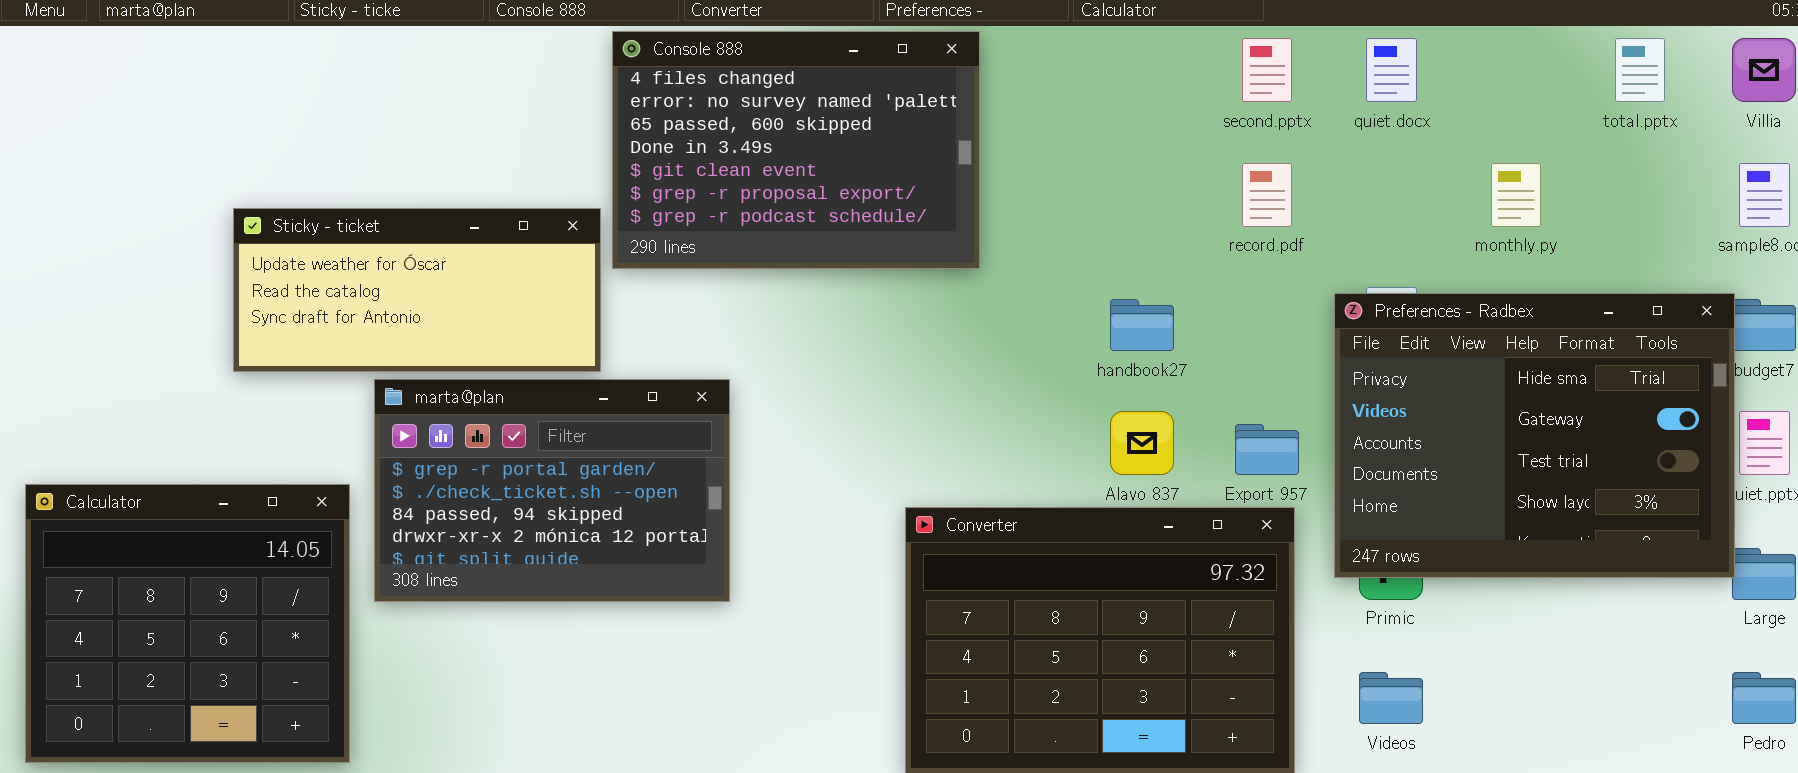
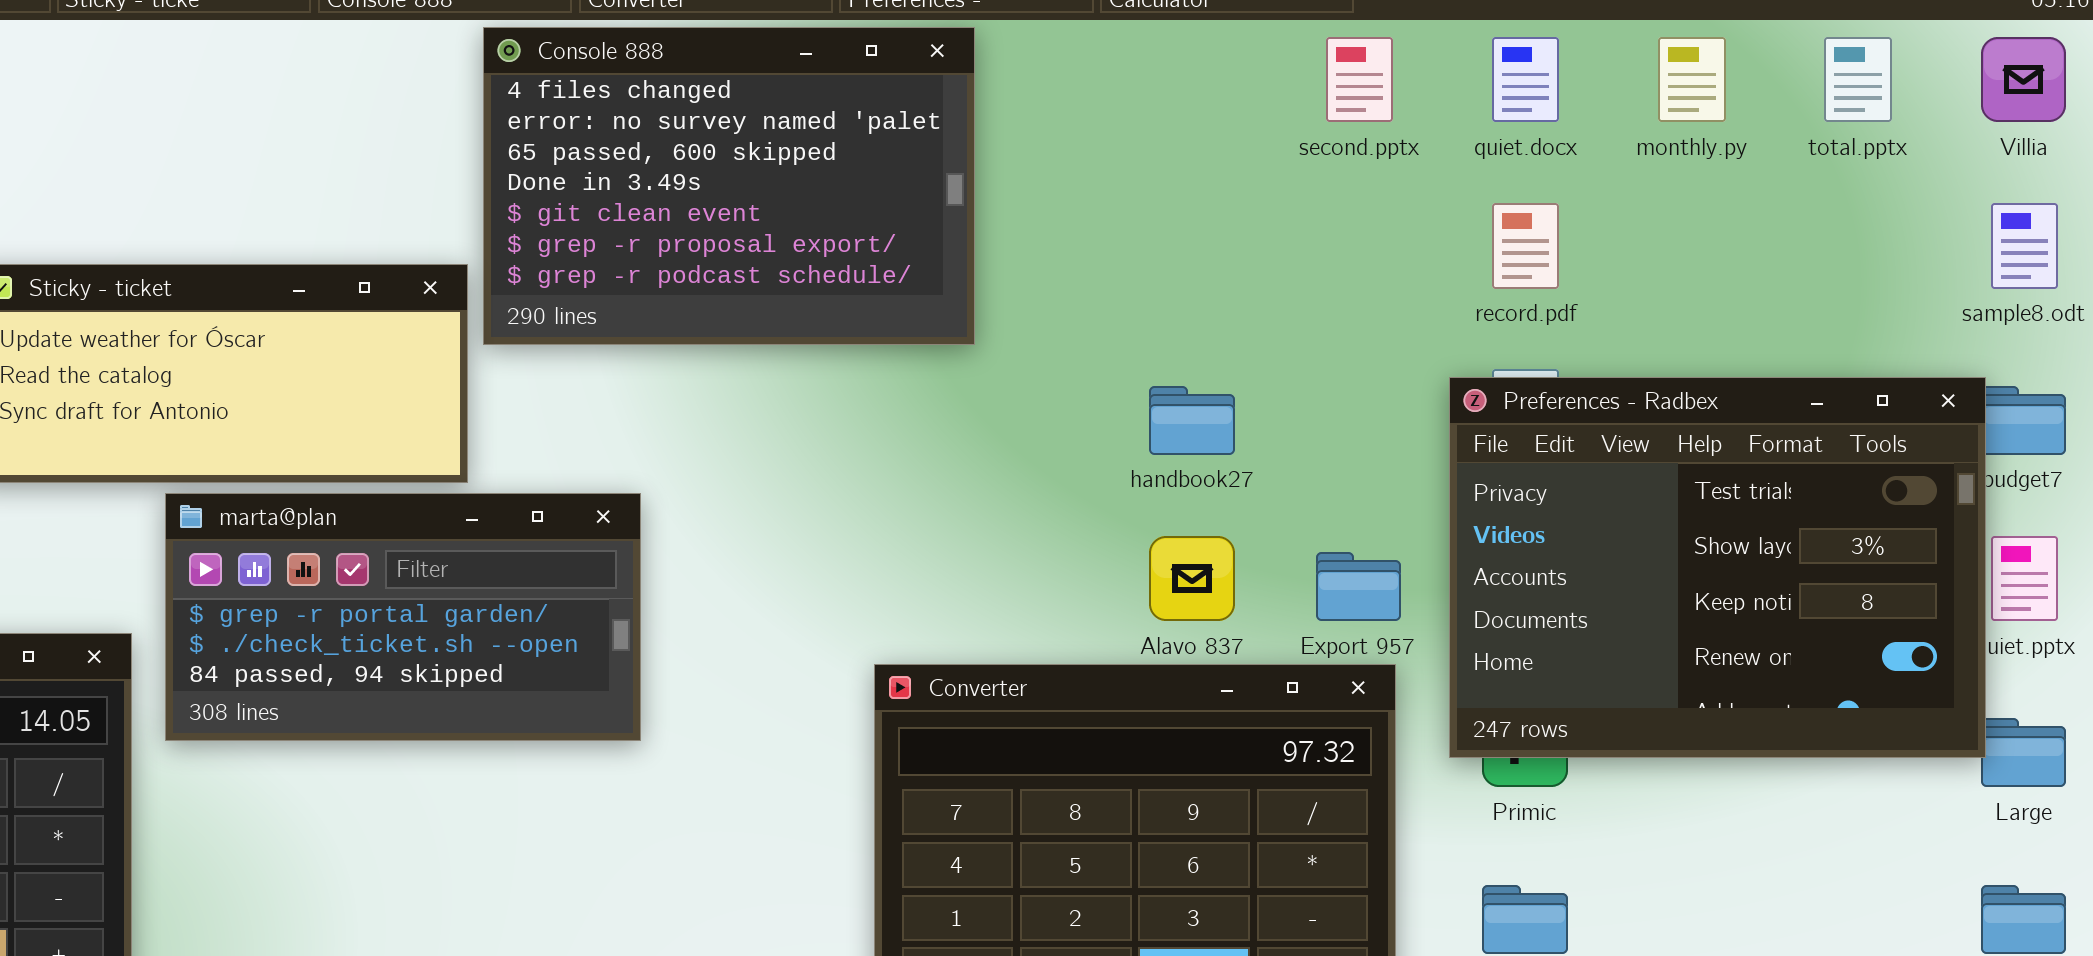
record.pdf: [1242,163,1292,227] -> [1492,203,1559,289], moved
monthly.py: [1491,163,1541,227] -> [1658,37,1726,122], moved
Preferences - Radbex: [1334,293,1735,578] -> [1449,377,1986,758], scrolled down 2 rows
marta@plan: [374,379,730,602] -> [165,493,641,741], resized

